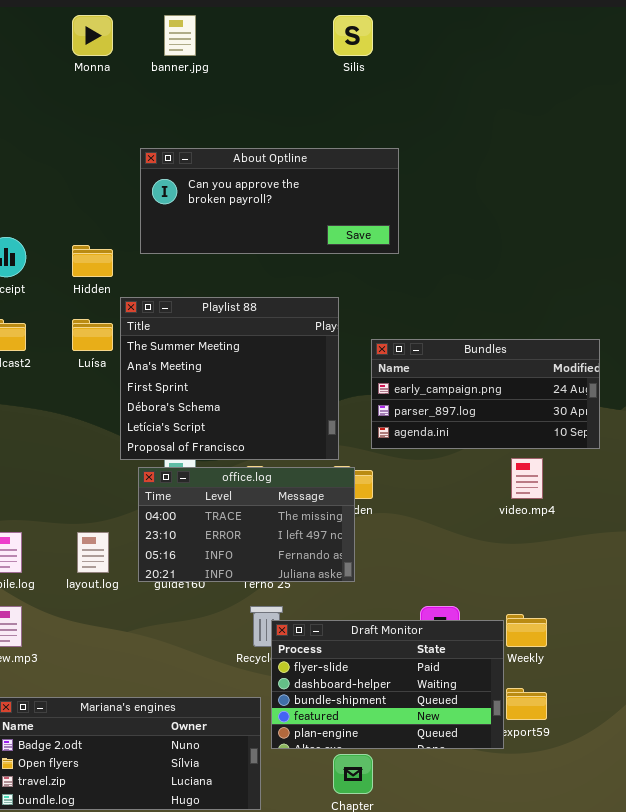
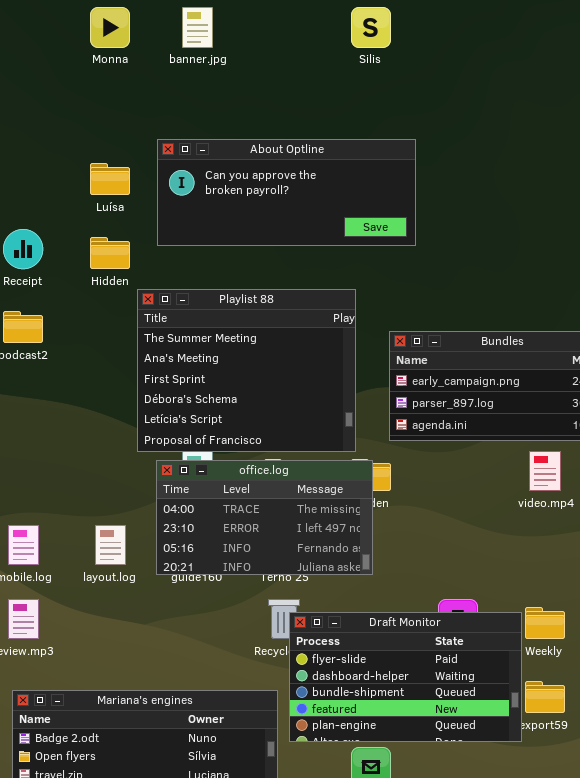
Luísa: [72,319,113,351] -> [90,163,130,195], moved

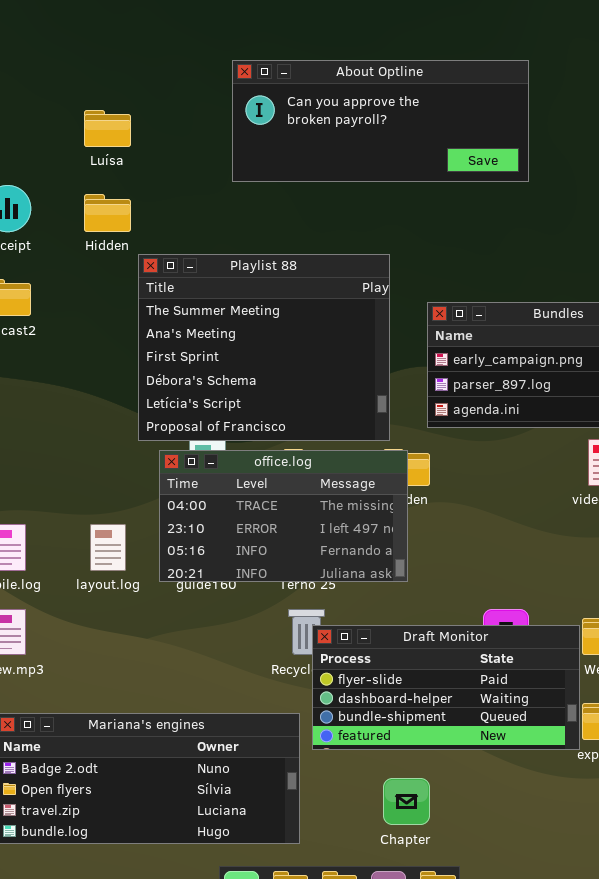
About Optline: [157,139,416,246] -> [232,60,529,182], moved
Draft Monitor: [289,612,522,742] -> [312,625,580,750], resized

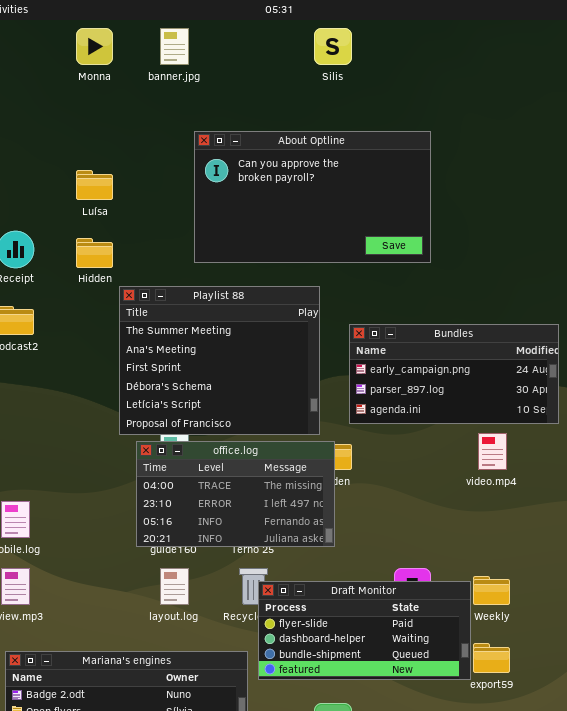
About Optline: [232,60,529,182] -> [194,131,431,263], resized
layout.log: [90,524,126,571] -> [160,568,189,605], moved

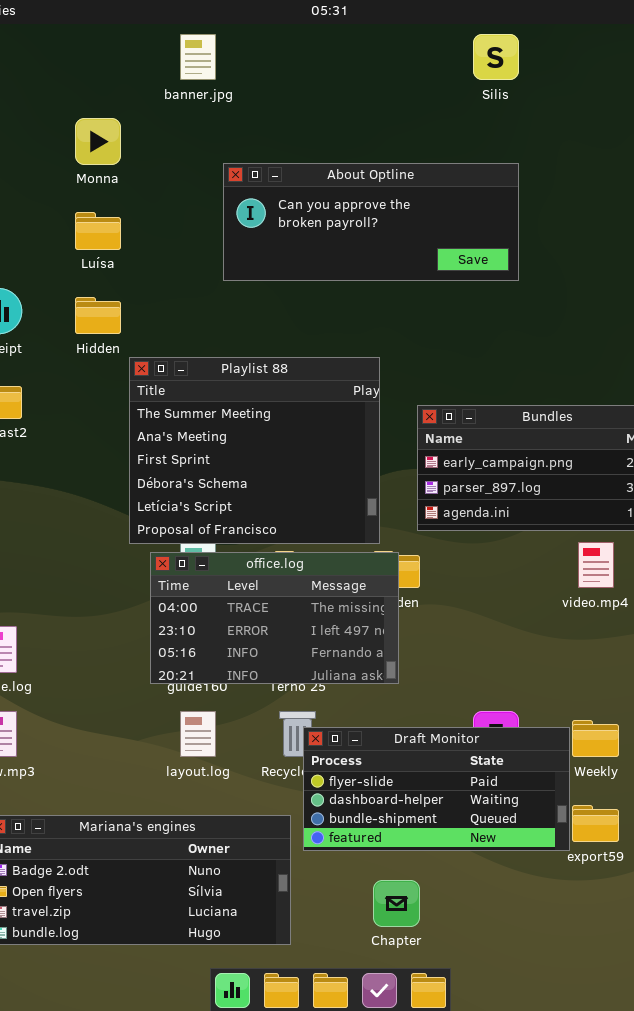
Monna: [76,28,113,65] -> [75,118,121,165], moved
Silis: [314,28,352,65] -> [473,34,519,80], moved
About Optline: [194,131,431,263] -> [223,163,519,281], resized

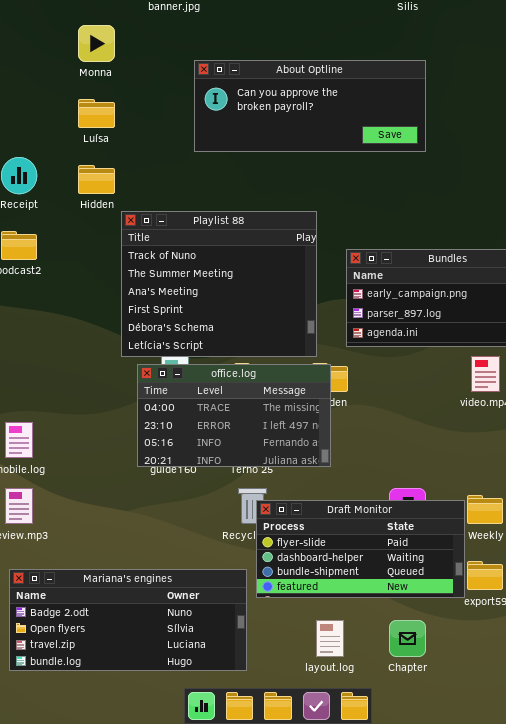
Playlist 88: [129,357,380,544] -> [121,211,317,357], scrolled up 1 row
layout.log: [180,711,216,757] -> [316,620,344,657], moved
Chapter: [373,880,420,927] -> [389,620,426,657], moved

